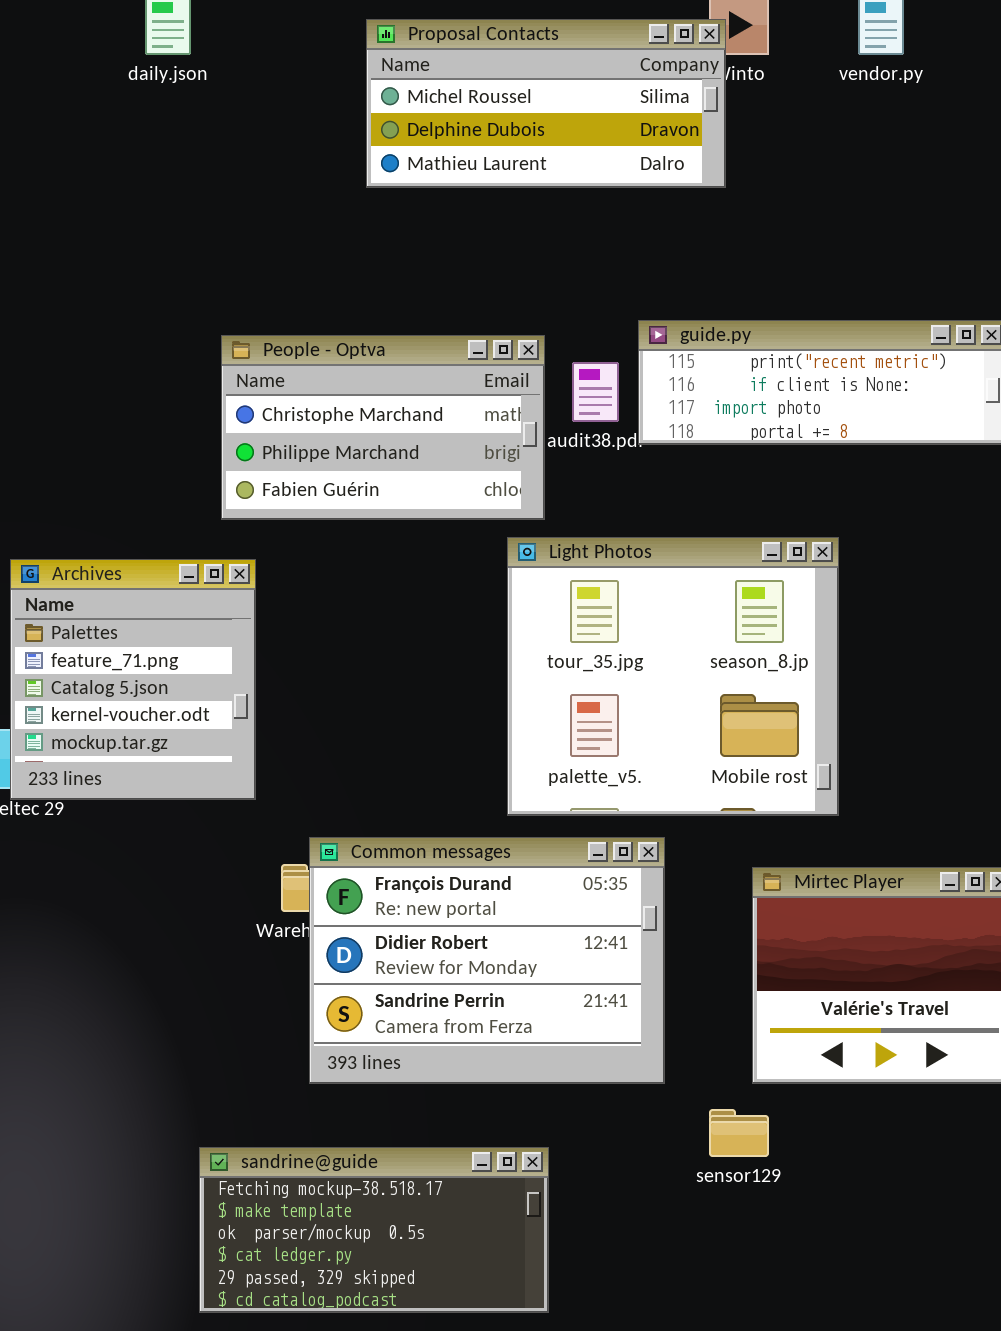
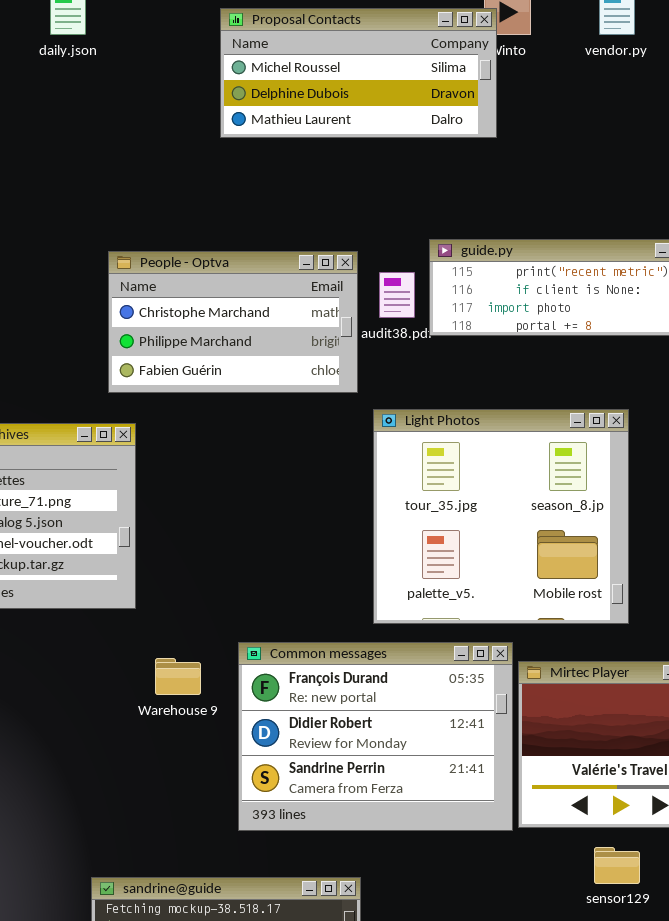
Light Photos: [507,537,839,816] -> [373,409,629,624], moved
Common messages: [309,837,665,1084] -> [238,642,513,831], moved
sensor129: [709,1109,769,1157] -> [594,847,640,884], moved

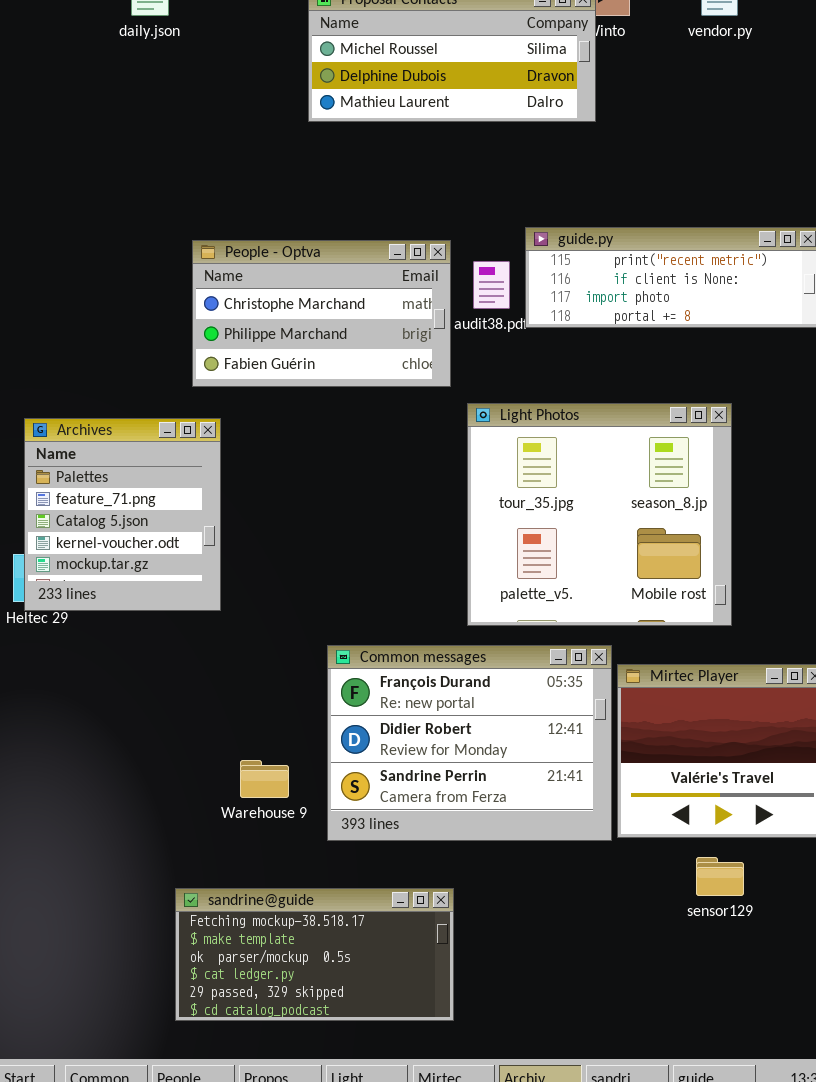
Warehouse 9: [155,658,201,695] -> [240,760,289,798], moved

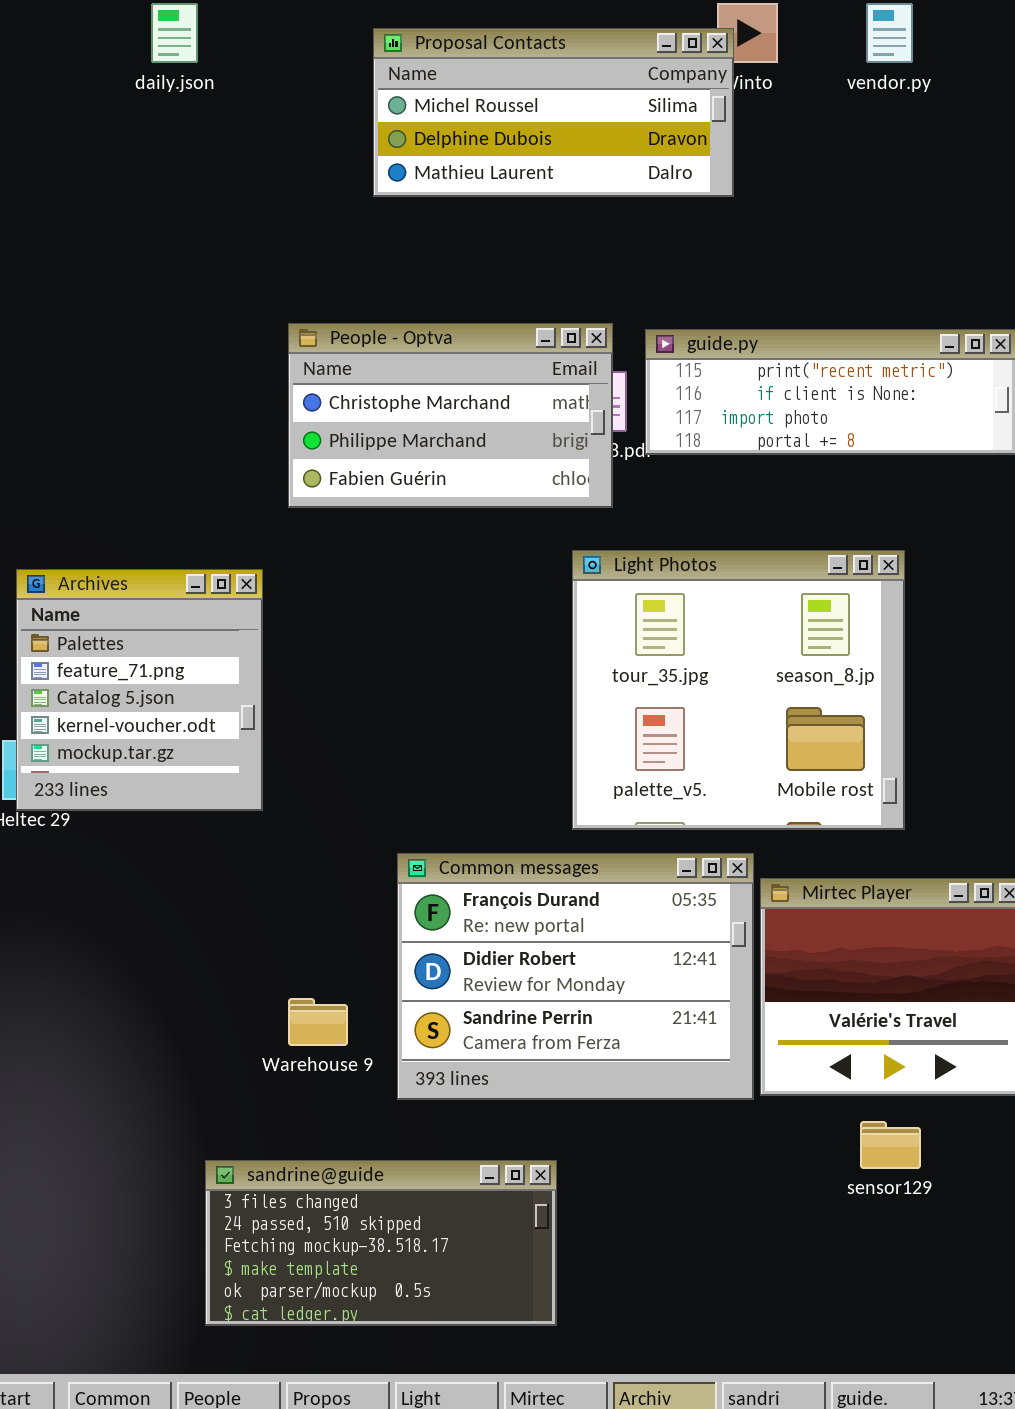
People - Optva: [192,240,451,387] -> [288,323,613,508], moved
sandrine@guide: [175,888,454,1021] -> [205,1160,557,1326], scrolled up 2 rows

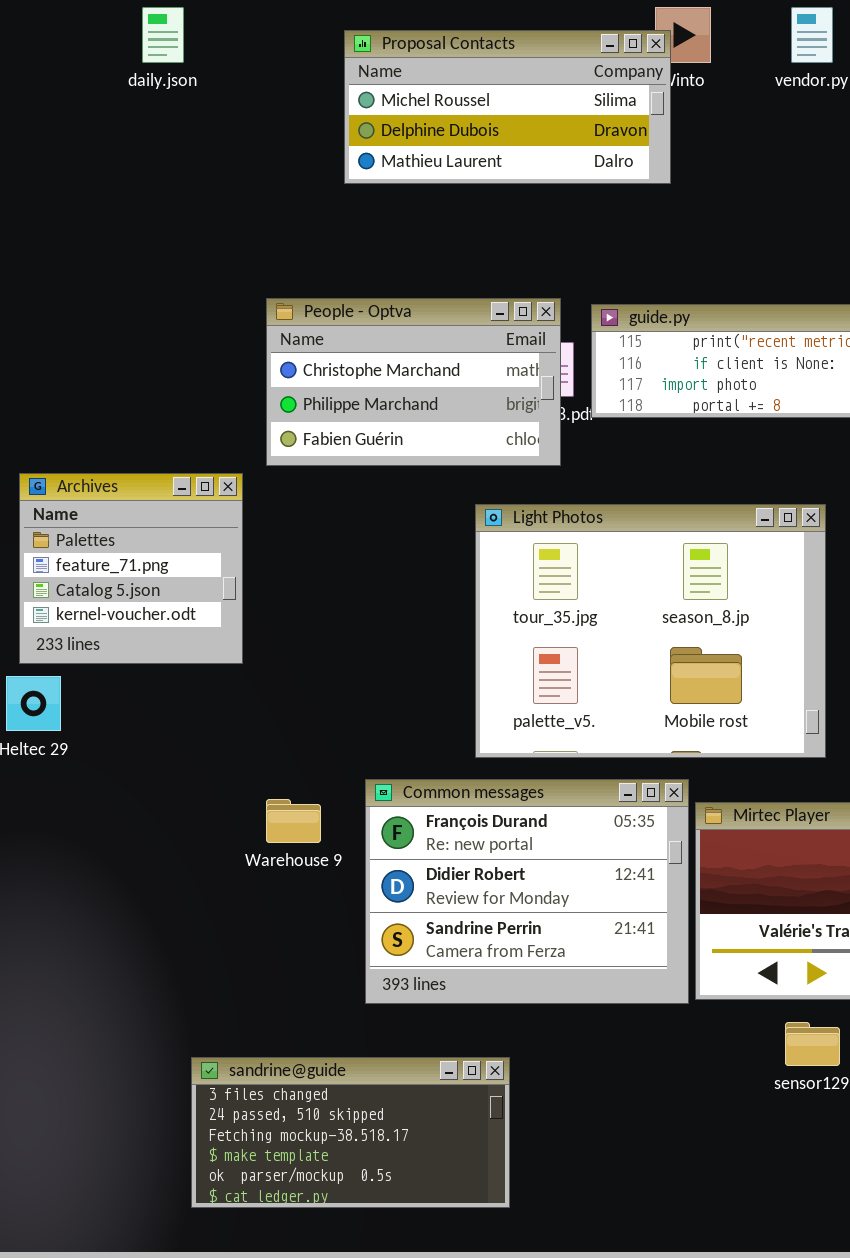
Light Photos: [572,550,905,830] -> [475,504,826,758], resized
Archives: [16,569,263,811] -> [19,473,243,664], moved, resized
Warehouse 9: [288,998,348,1046] -> [266,799,321,843], moved

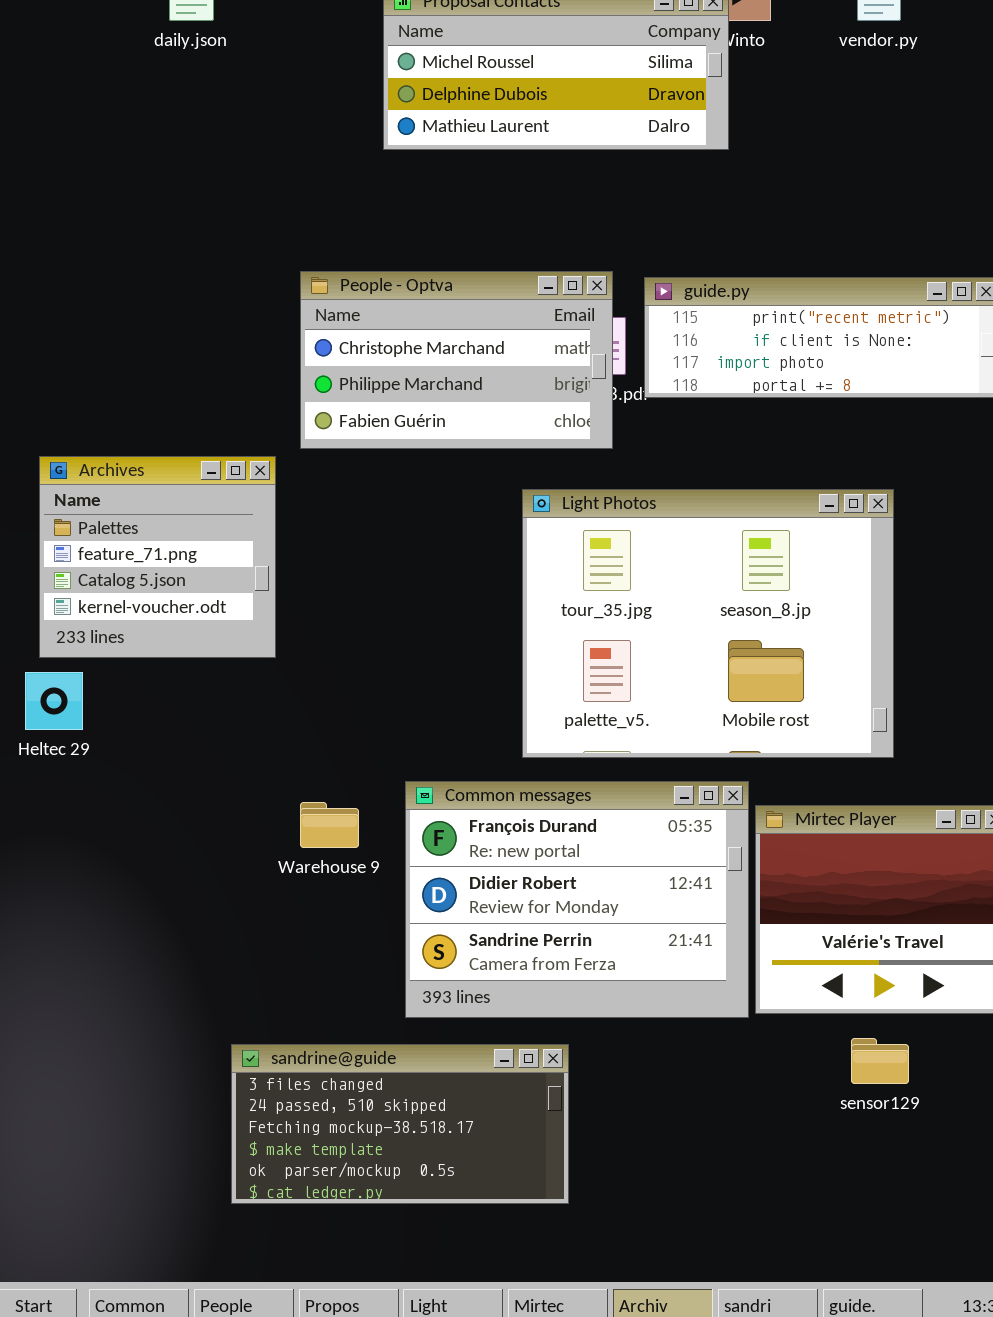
sandrine@guide: [191,1057,510,1208] -> [231,1044,569,1204], moved

